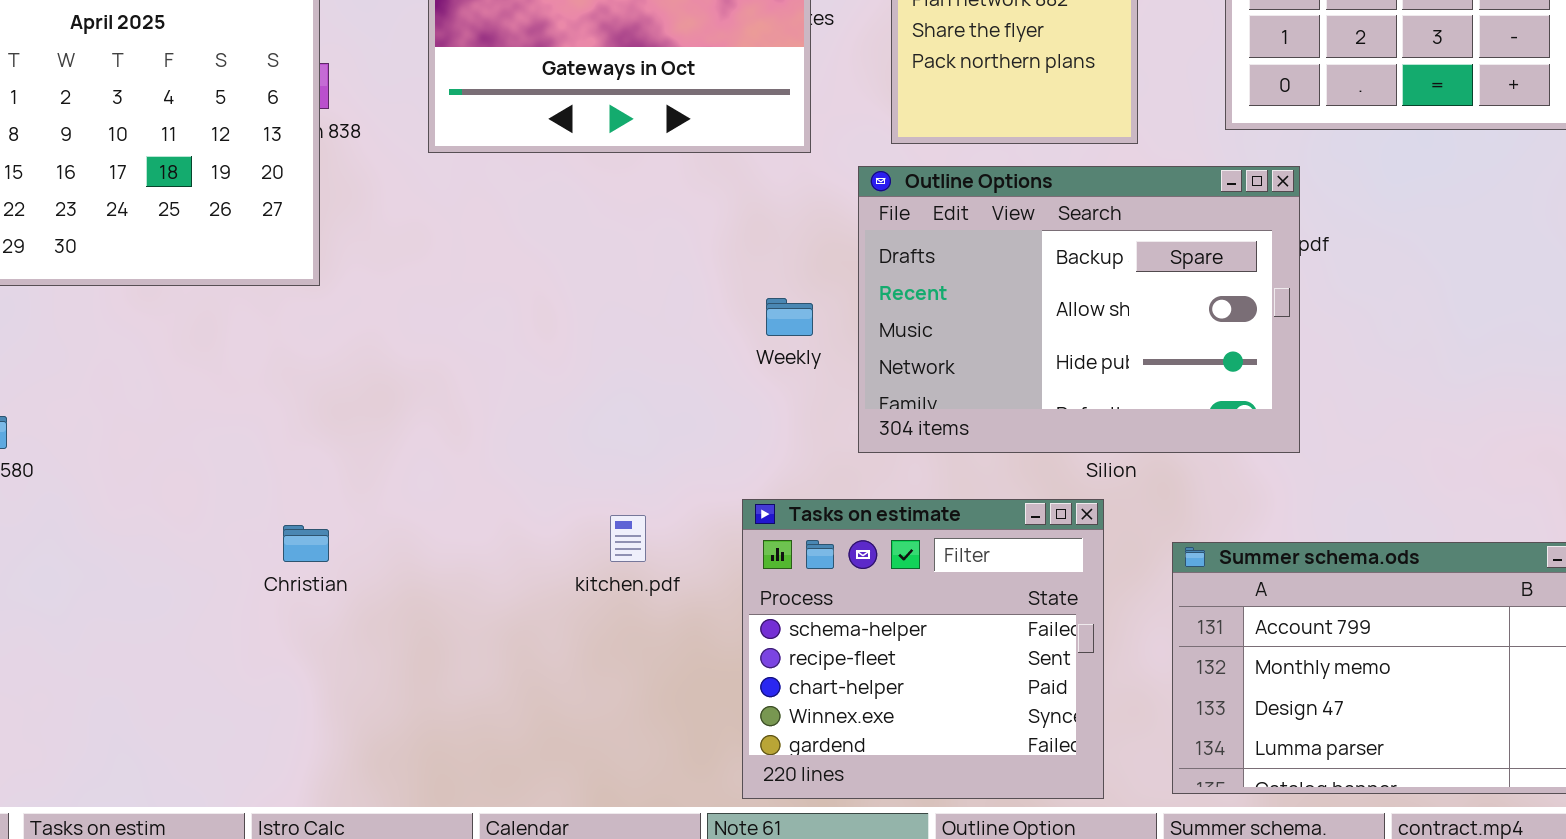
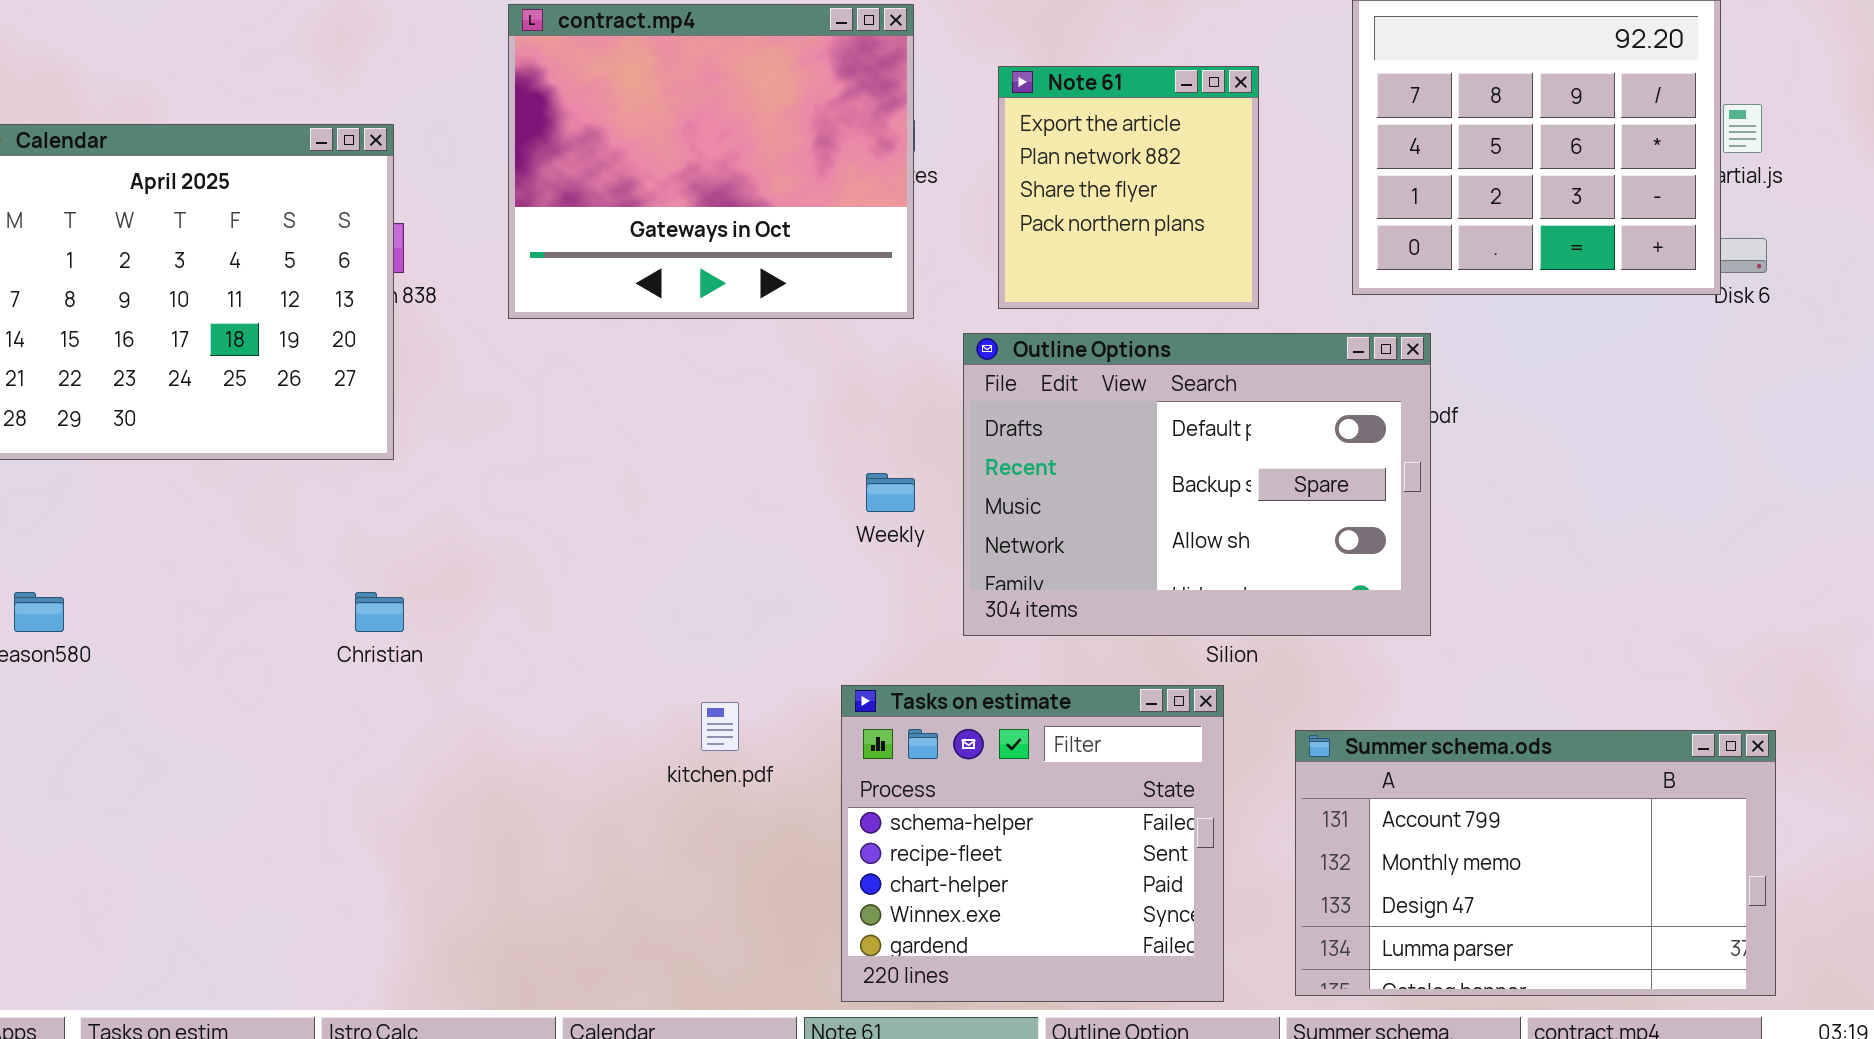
Outline Options: [858,166,1300,453] -> [963,333,1431,636], scrolled up 1 row
Christian: [283,525,329,562] -> [355,592,404,632], moved

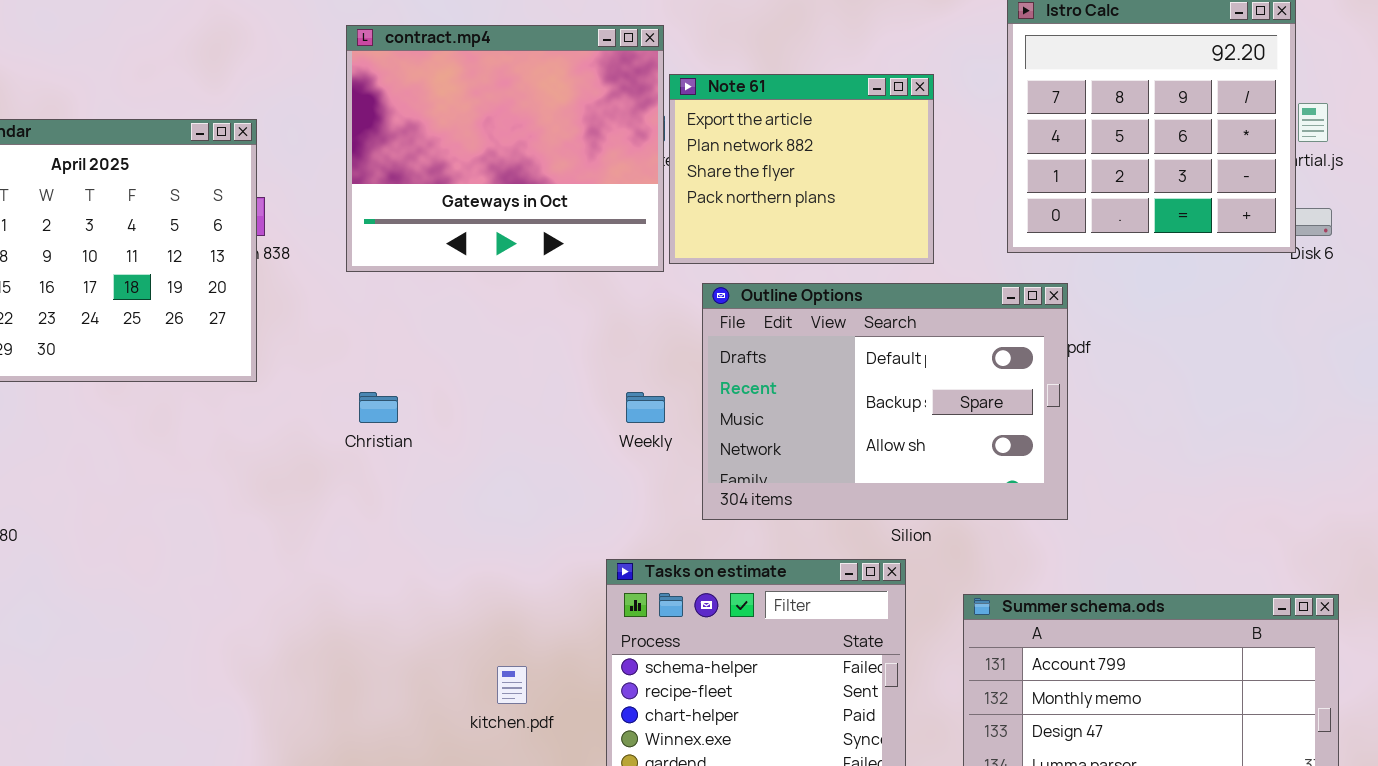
Note 61: [998,66,1259,309] -> [669,74,934,264], resized
Christian: [355,592,404,632] -> [359,392,398,423], moved
kitchen.pdf: [701,702,739,751] -> [497,666,527,704], moved

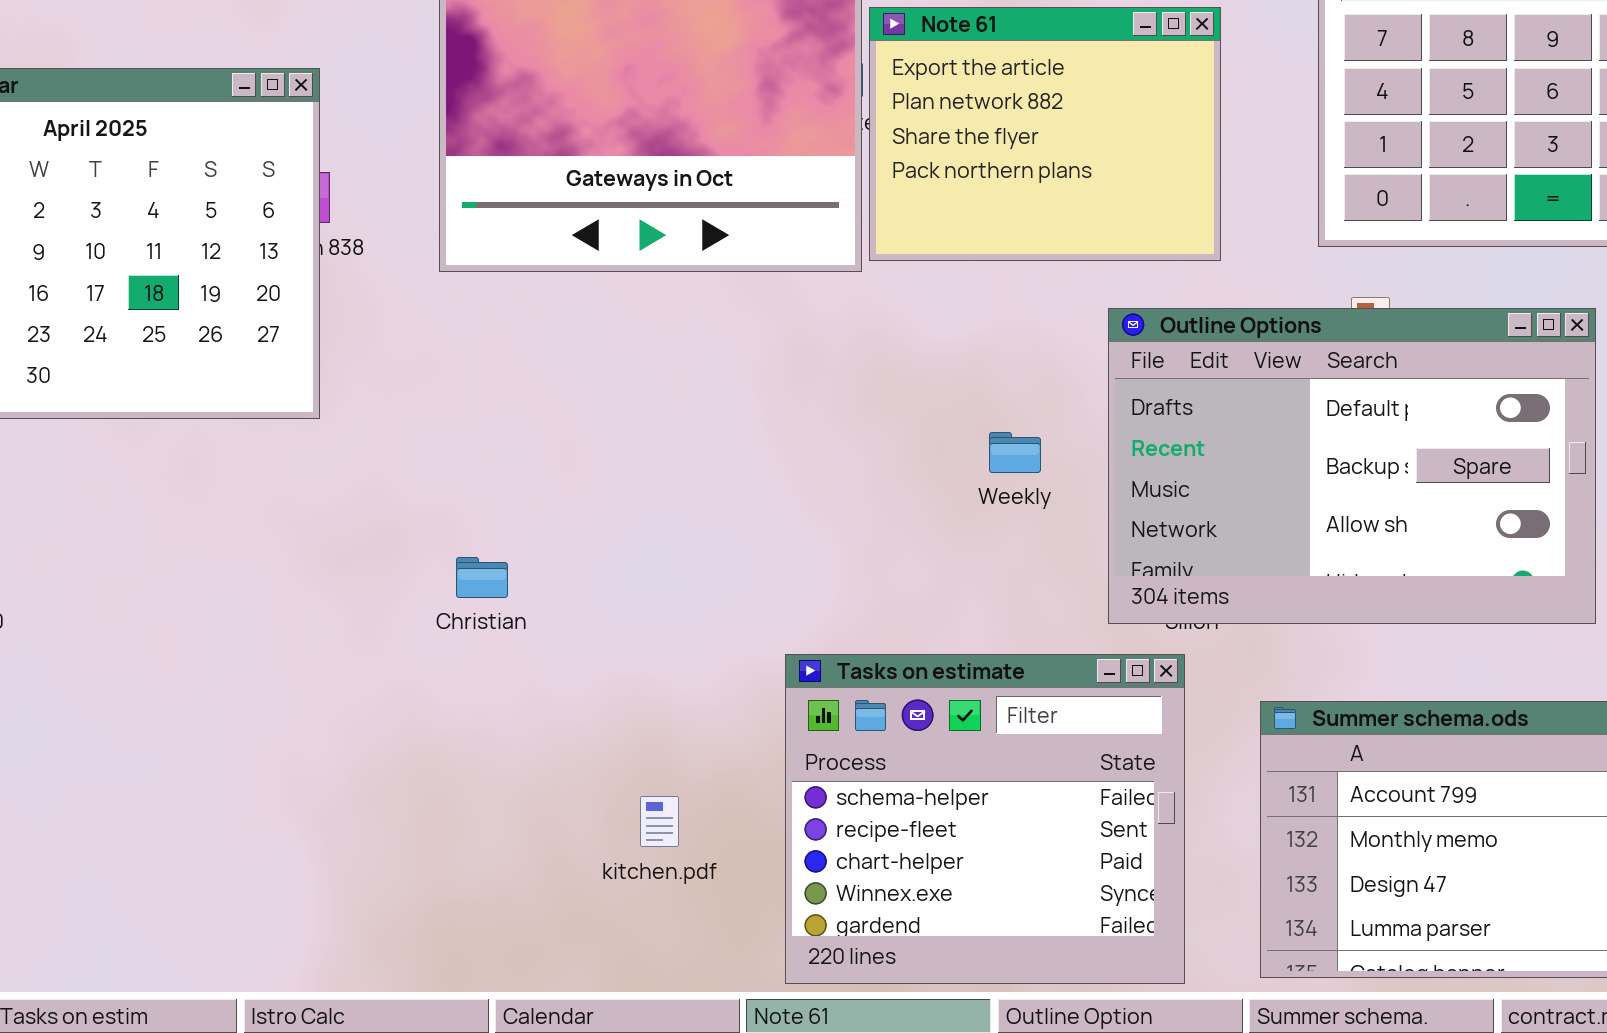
Outline Options: [702,283,1068,520] -> [1108,308,1596,624], moved
Christian: [359,392,398,423] -> [456,557,508,598], moved
Weekly: [626,392,665,423] -> [989,432,1041,473], moved

